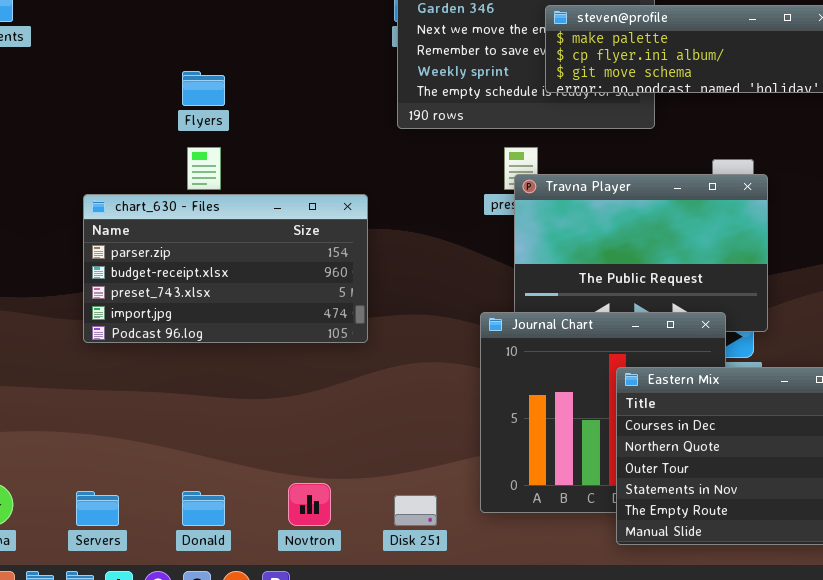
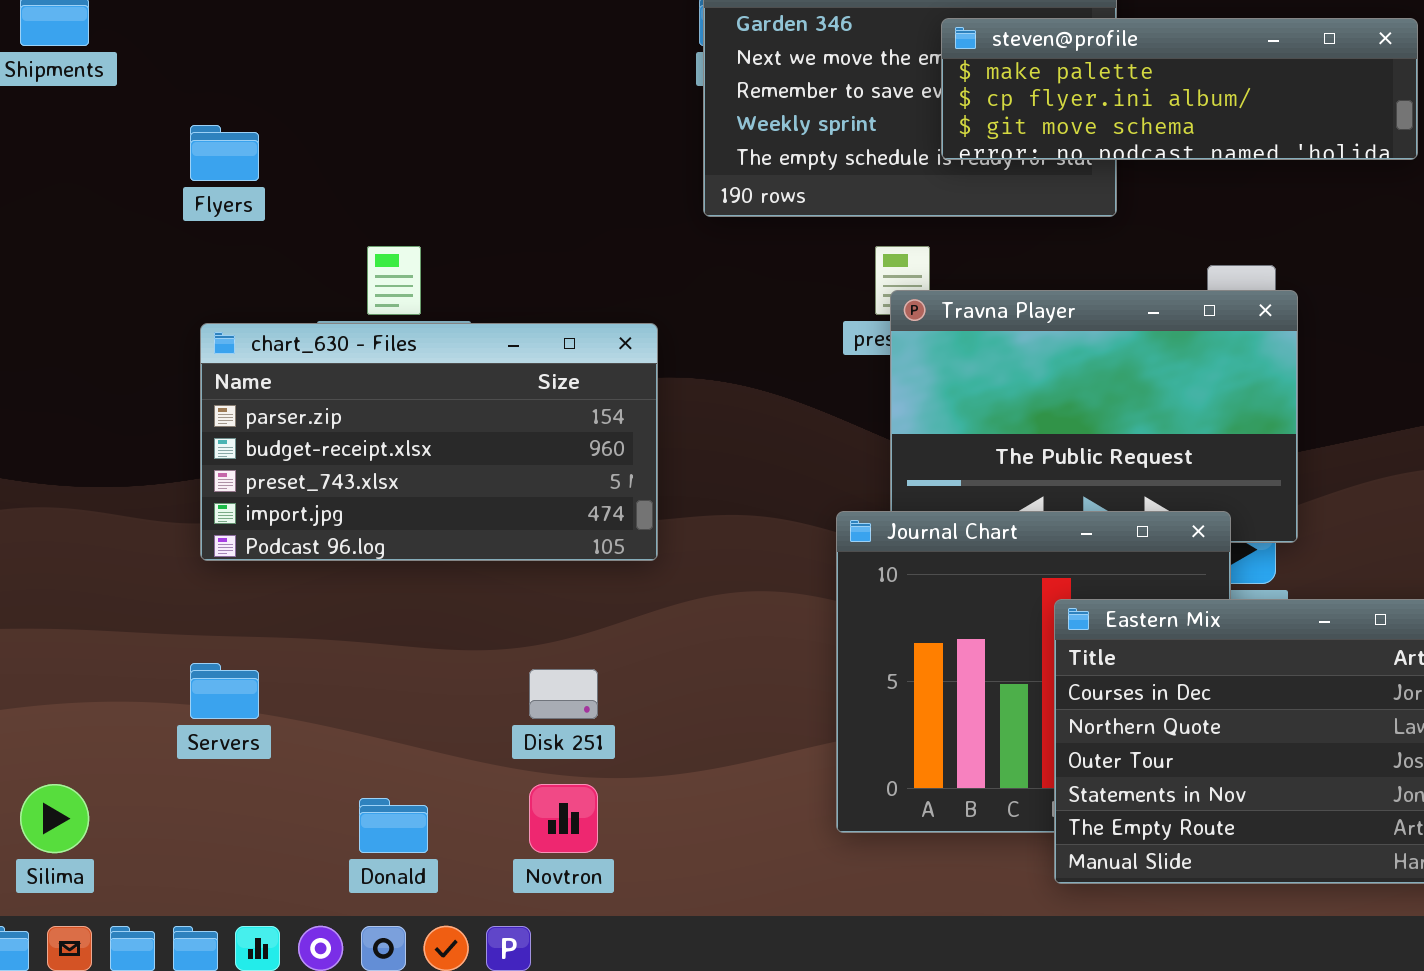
Flyers: [182,71,225,106] -> [190,125,259,181], moved
Servers: [76,491,119,526] -> [190,663,259,719], moved
Disk 251: [394,495,437,526] -> [529,669,598,719], moved

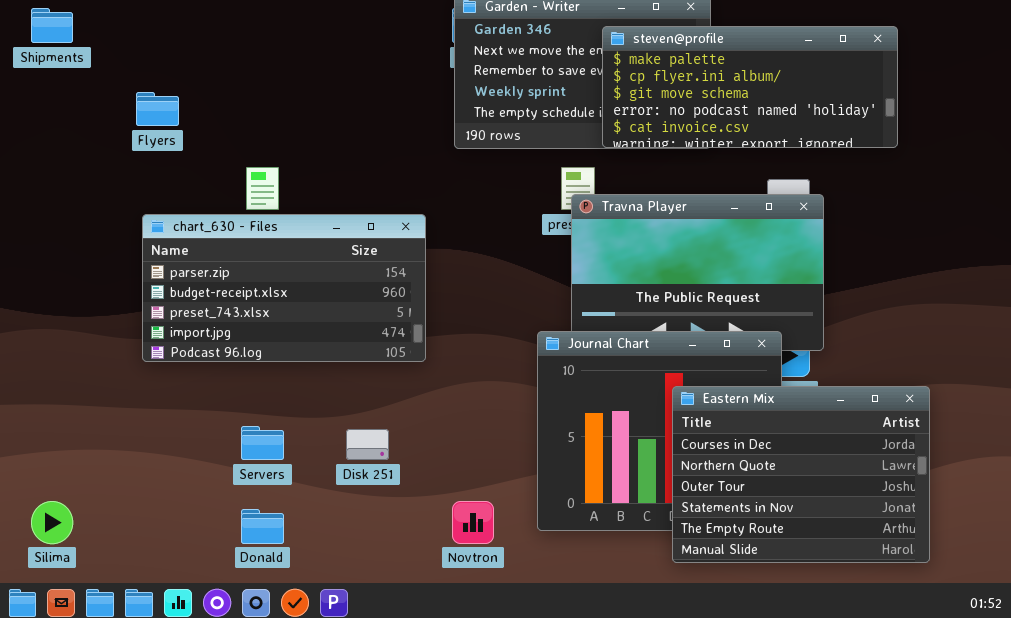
steven@profile: [941,18,1418,160] -> [602,26,898,148], resized
Servers: [190,663,259,719] -> [241,426,284,460], moved
Novtron: [529,784,598,853] -> [452,501,494,544], moved

